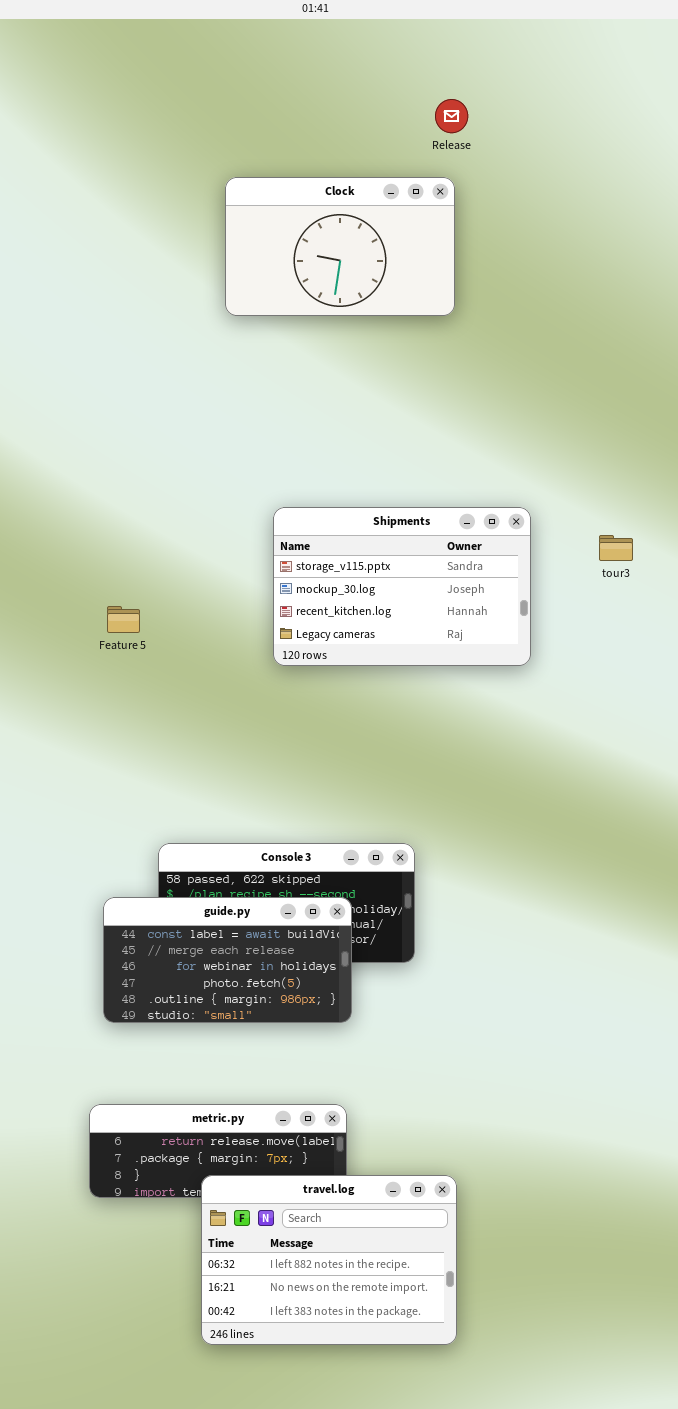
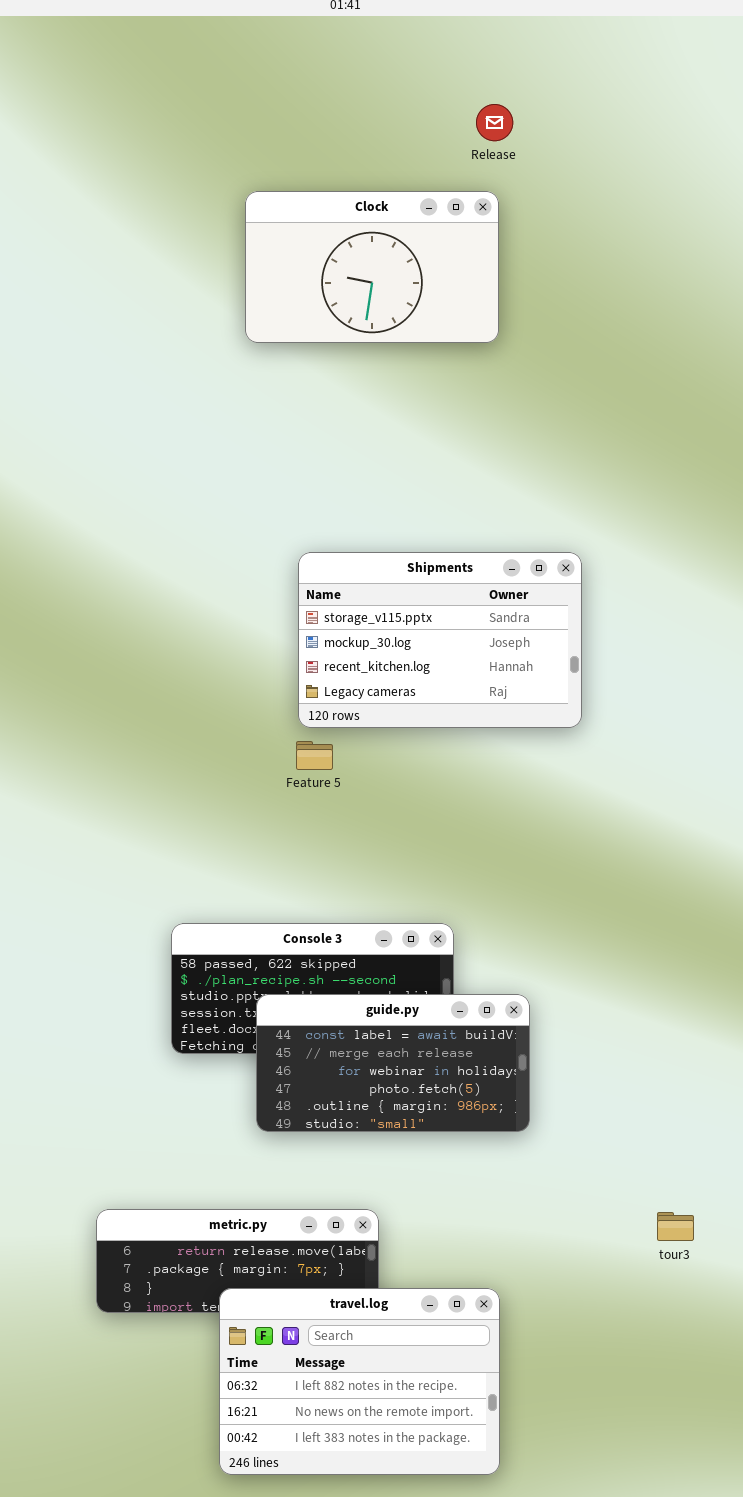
tour3: [599,535,633,561] -> [657,1212,694,1241], moved
Feature 5: [107,606,140,633] -> [296,741,333,770], moved
guide.py: [103,897,352,1023] -> [256,994,530,1132], moved

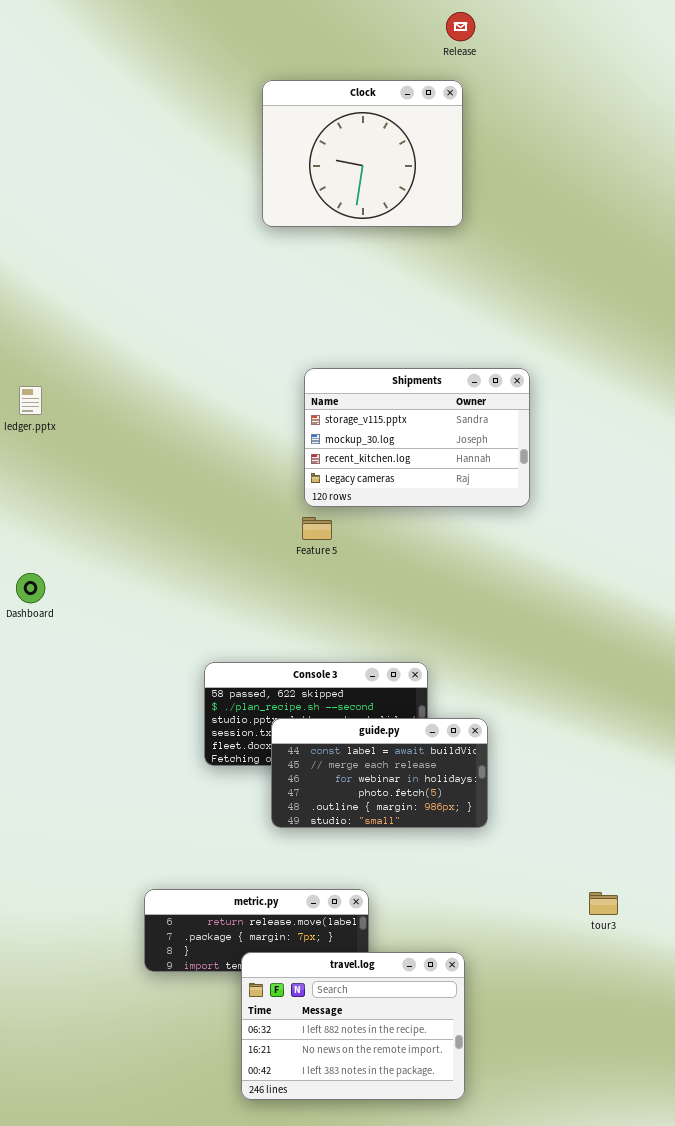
Clock: [245,191,499,343] -> [262,80,463,227], resized

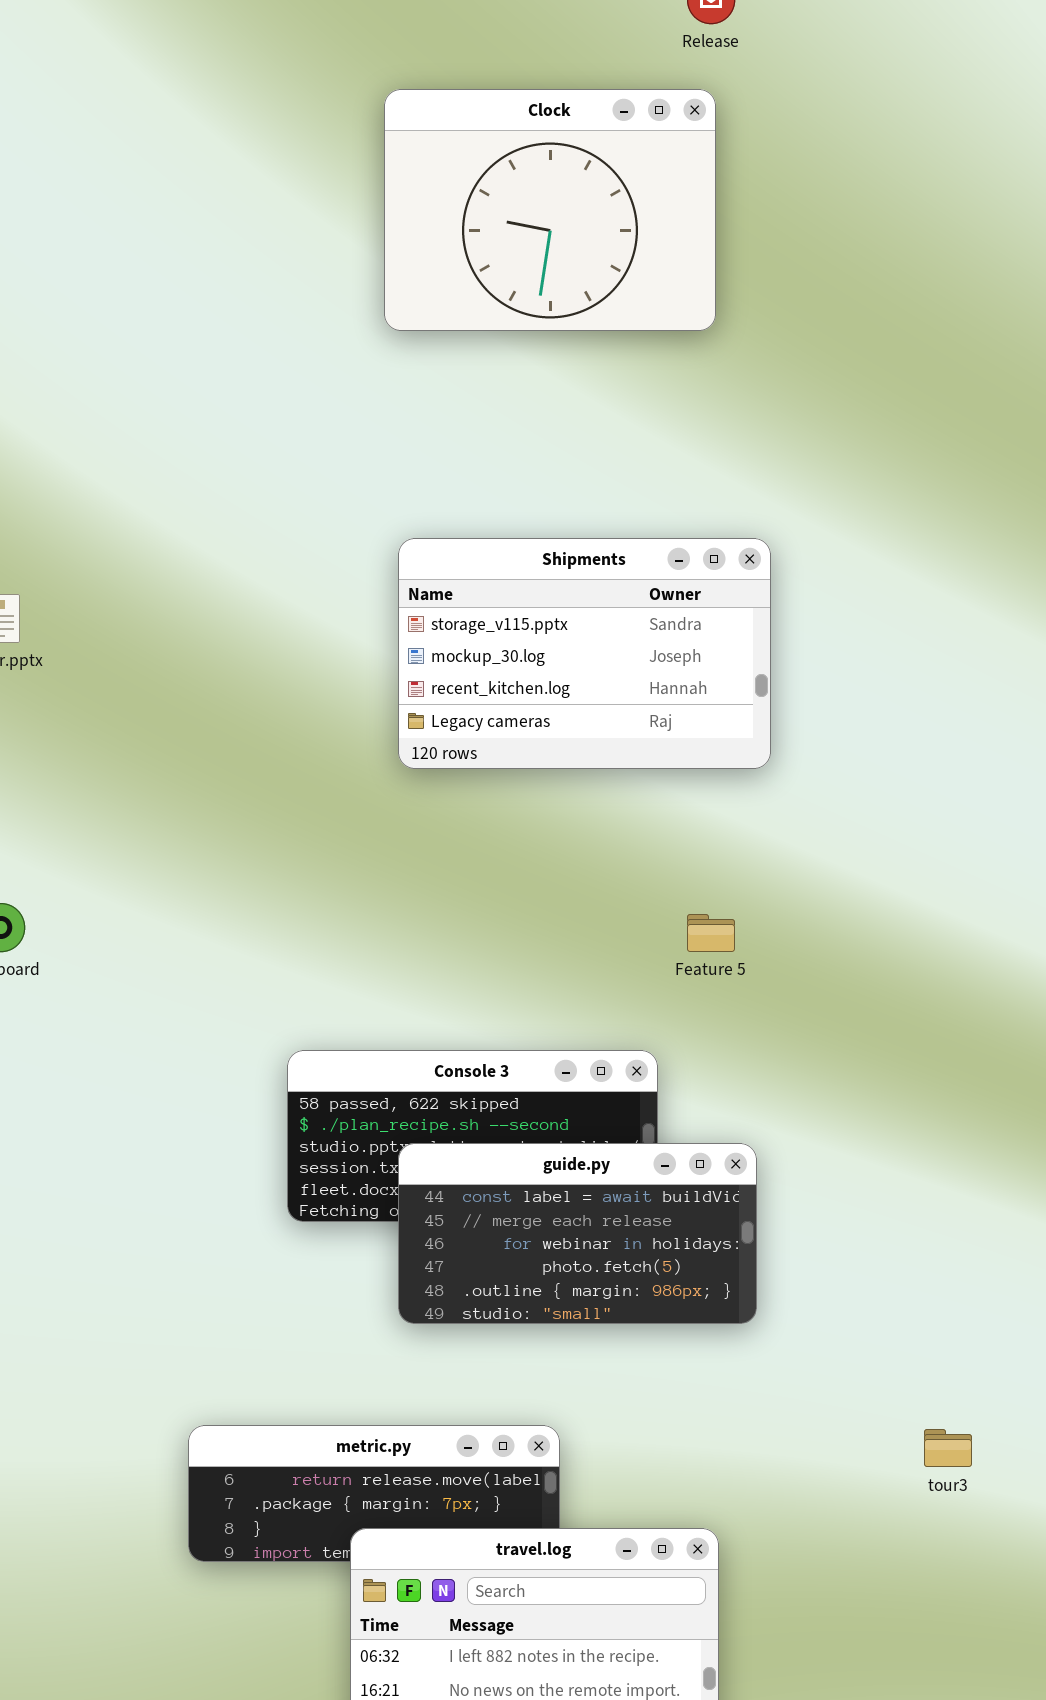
Shipments: [304,368,530,507] -> [398,538,771,769], moved
Feature 5: [302,517,332,540] -> [687,914,735,952], moved

